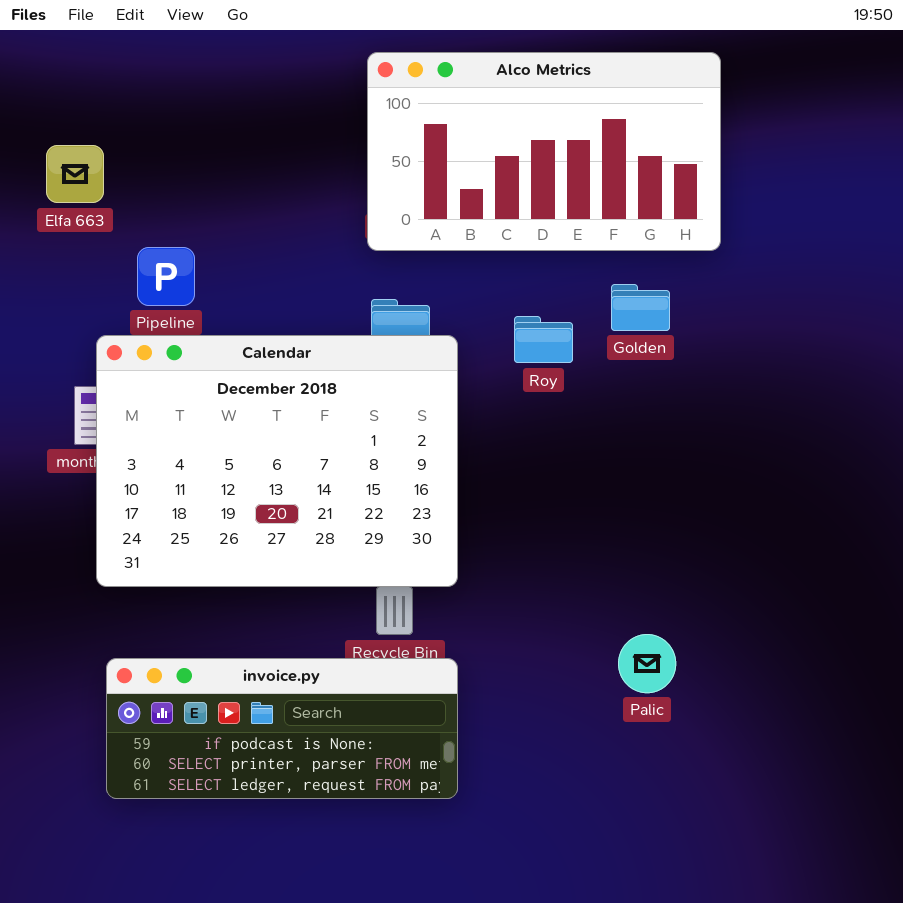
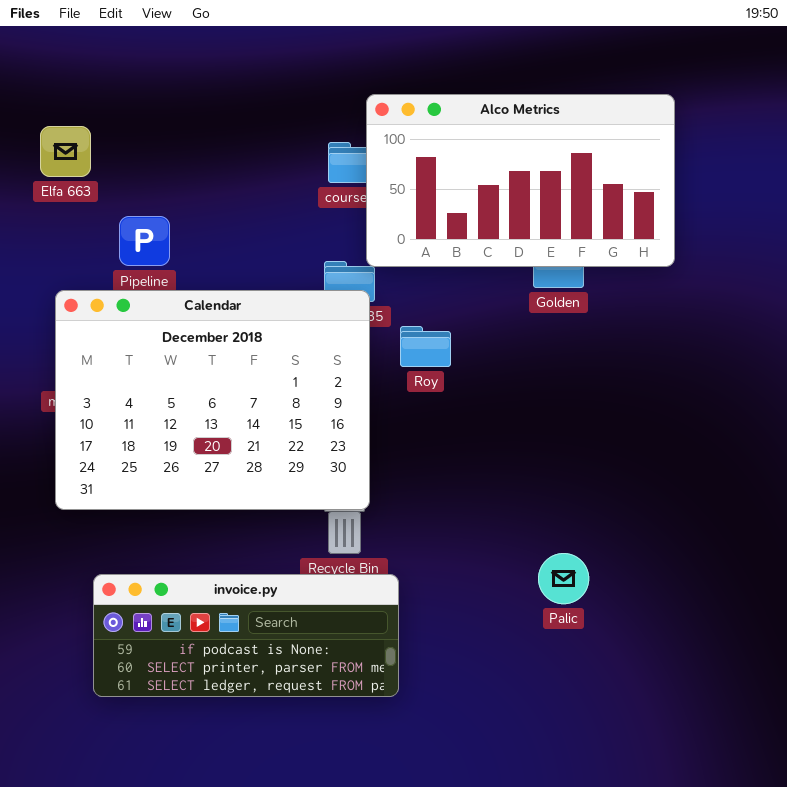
Alco Metrics: [367,52,721,251] -> [366,94,675,267], moved
Roy: [514,316,573,363] -> [400,326,451,367], moved
Calendar: [96,335,458,587] -> [55,290,370,510], moved

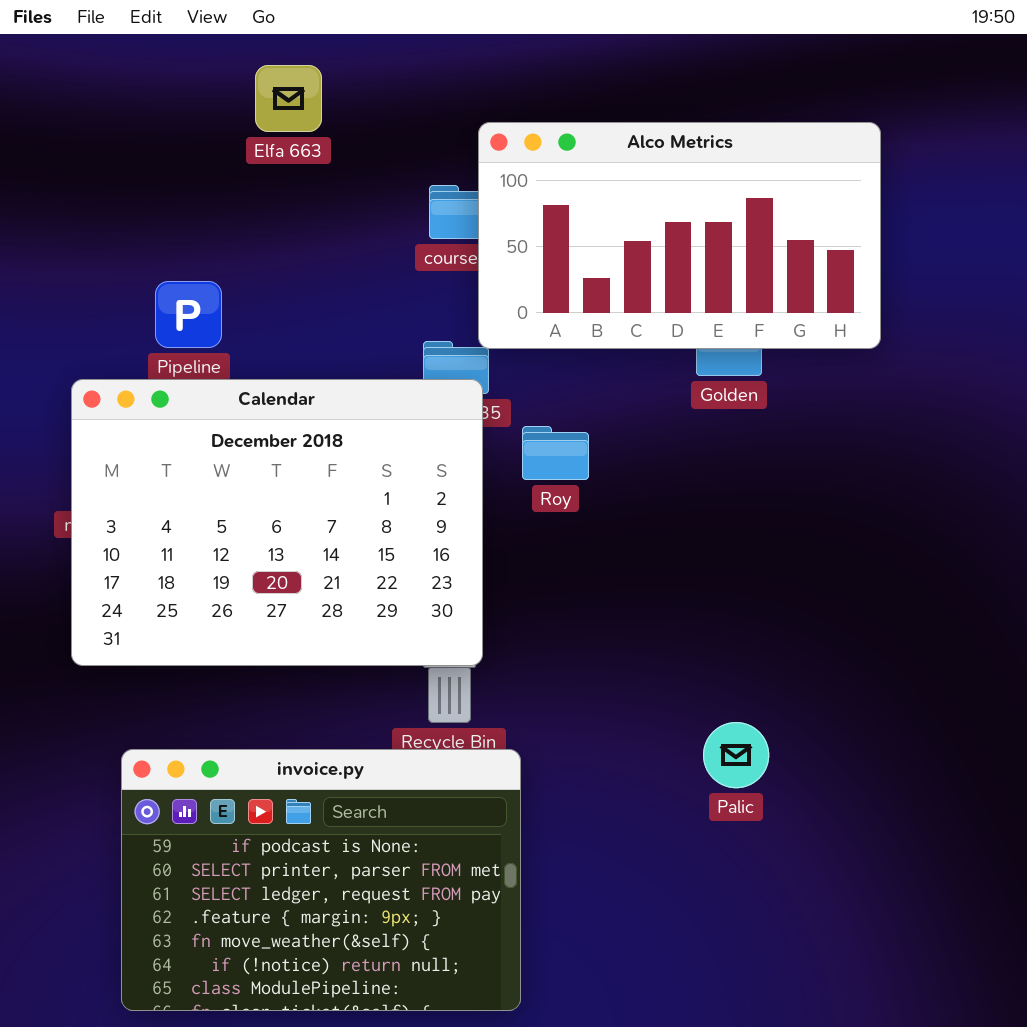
Elfa 663: [40,126,91,177] -> [255,65,322,132], moved
invoice.py: [93,574,399,697] -> [121,749,521,1011], resized

